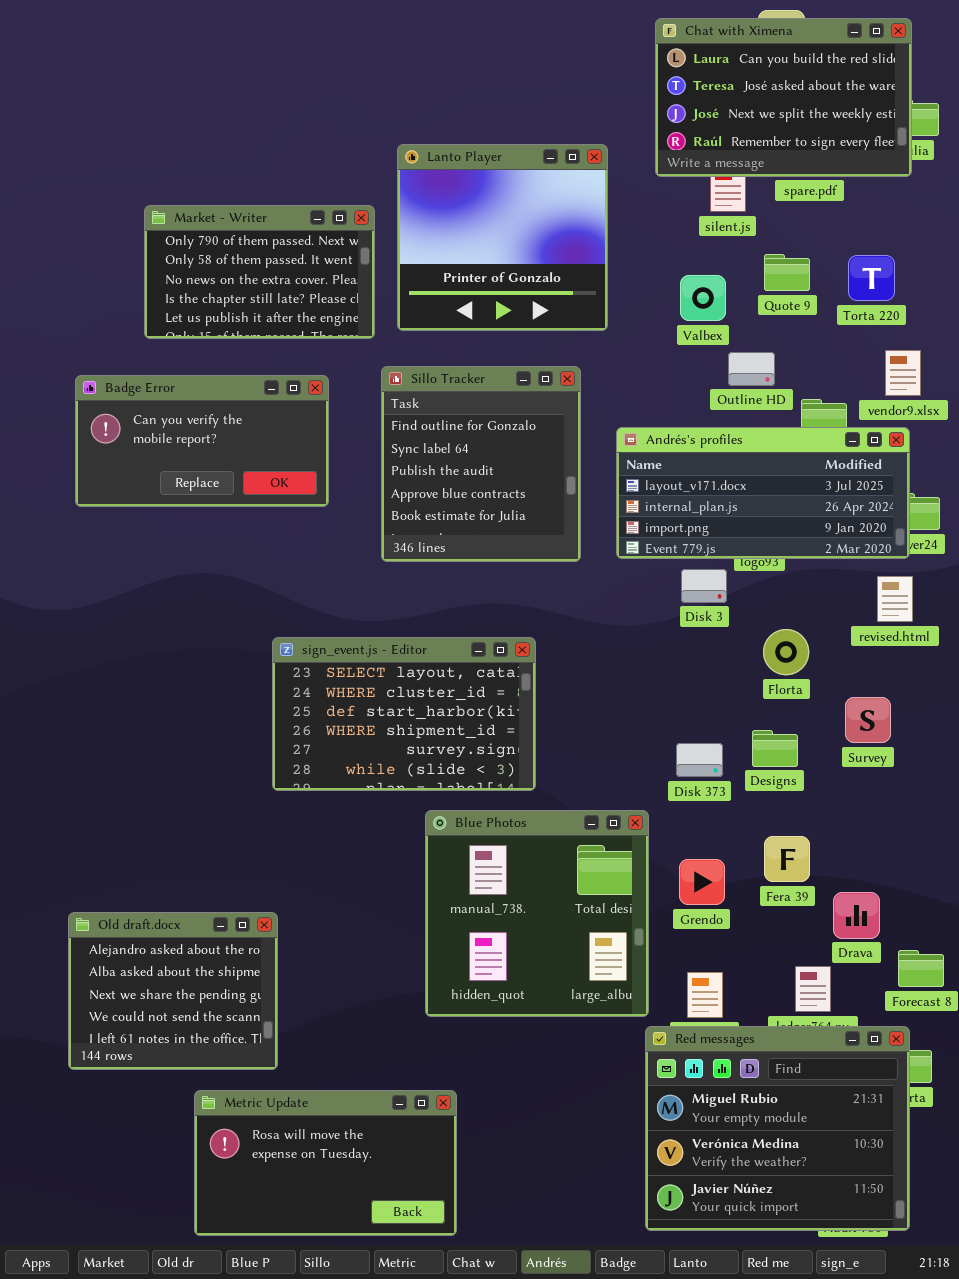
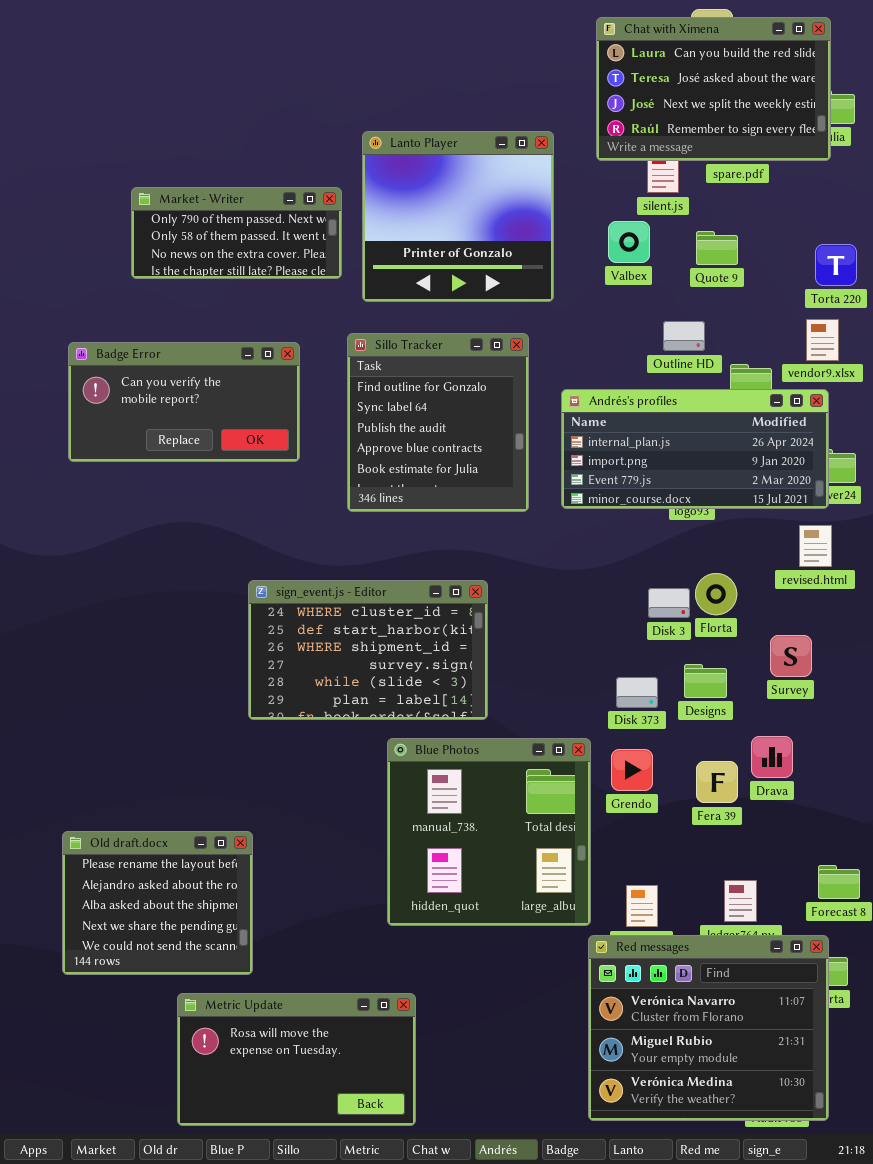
Market - Writer: [144,205,375,339] -> [131,187,342,279], resized
Torta 220: [848,255,895,301] -> [815,244,857,286], moved
Valbex: [680,275,726,321] -> [608,221,650,263], moved
Andrés's profiles: [616,427,910,559] -> [561,389,829,509], scrolled down 1 row
Disk 3: [681,569,727,603] -> [648,588,690,618], moved
sign_event.js - Editor: [272,637,536,791] -> [248,580,488,720], scrolled down 1 row
Grendo: [679,859,725,905] -> [611,749,653,791], moved
Drava: [833,892,880,939] -> [751,736,793,778], moved
Old draft.docx: [68,912,278,1070] -> [62,831,253,975], scrolled up 1 row
Red messages: [645,1026,910,1231] -> [588,935,829,1121], scrolled up 1 row

